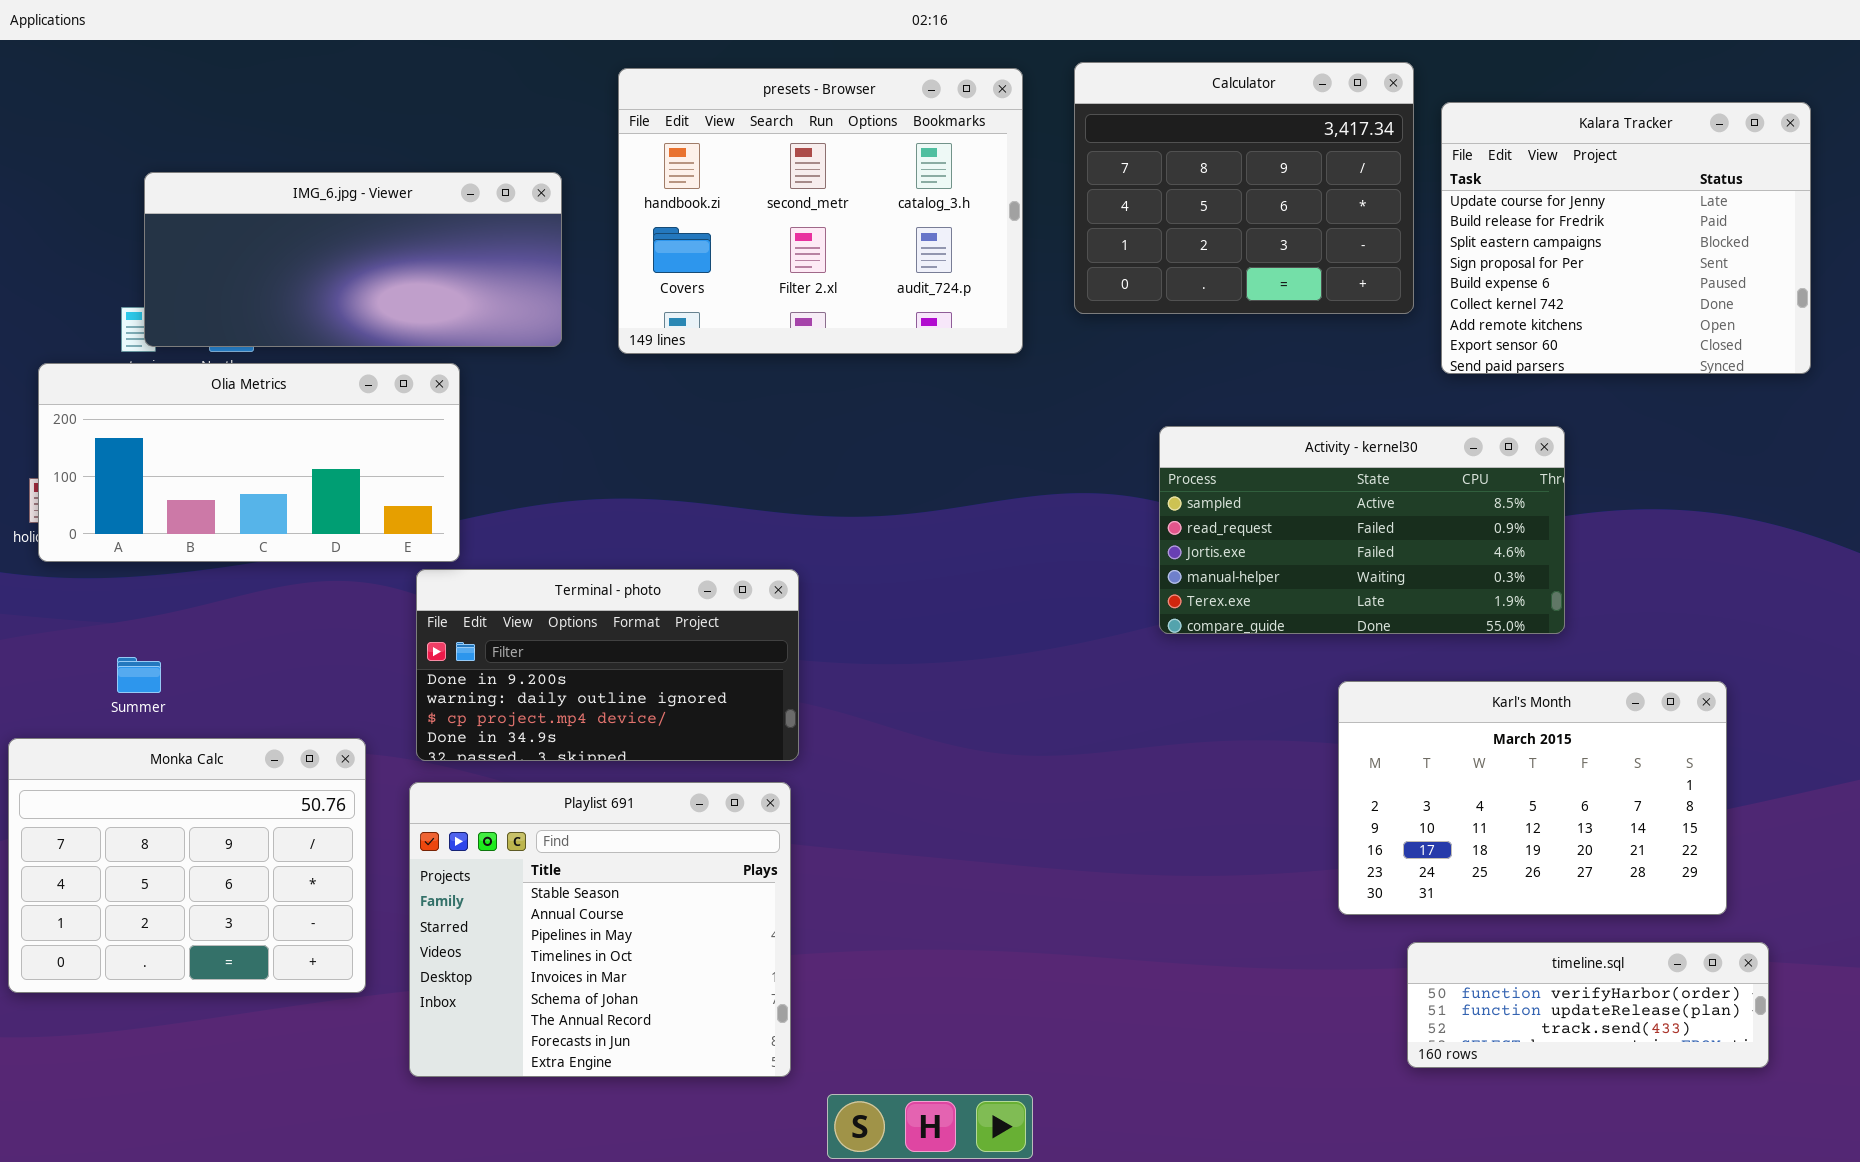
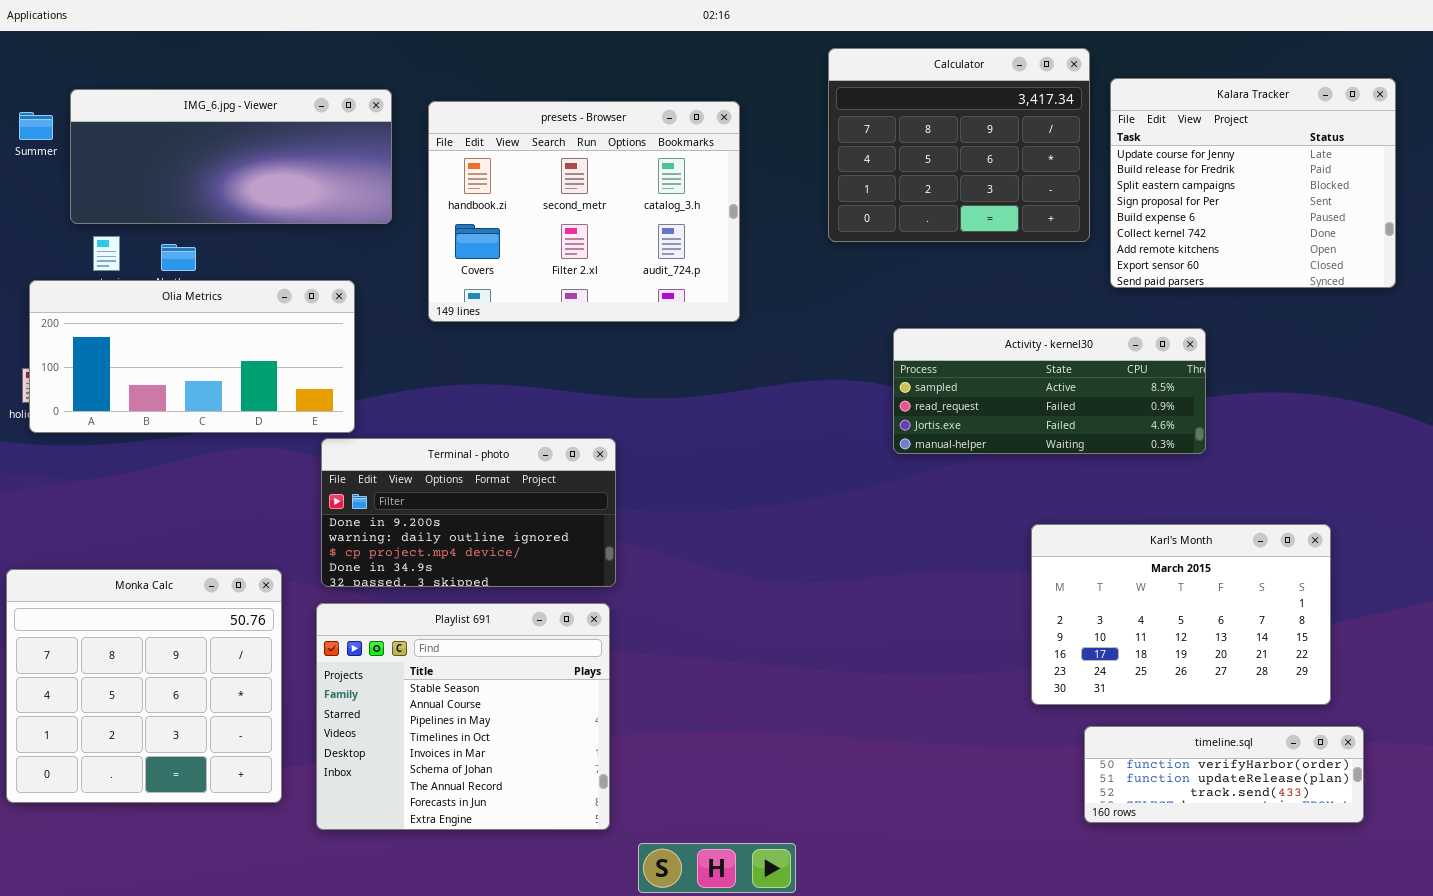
presets - Browser: [618,68,1023,354] -> [428,101,740,322], moved
IMG_6.jpg - Viewer: [144,172,562,347] -> [70,89,392,224], moved
Activity - kernel30: [1159,426,1565,634] -> [893,328,1206,454], resized
Summer: [117,657,161,693] -> [19,112,53,140], moved
Monka Calc: [8,738,366,993] -> [6,569,282,803], resized

